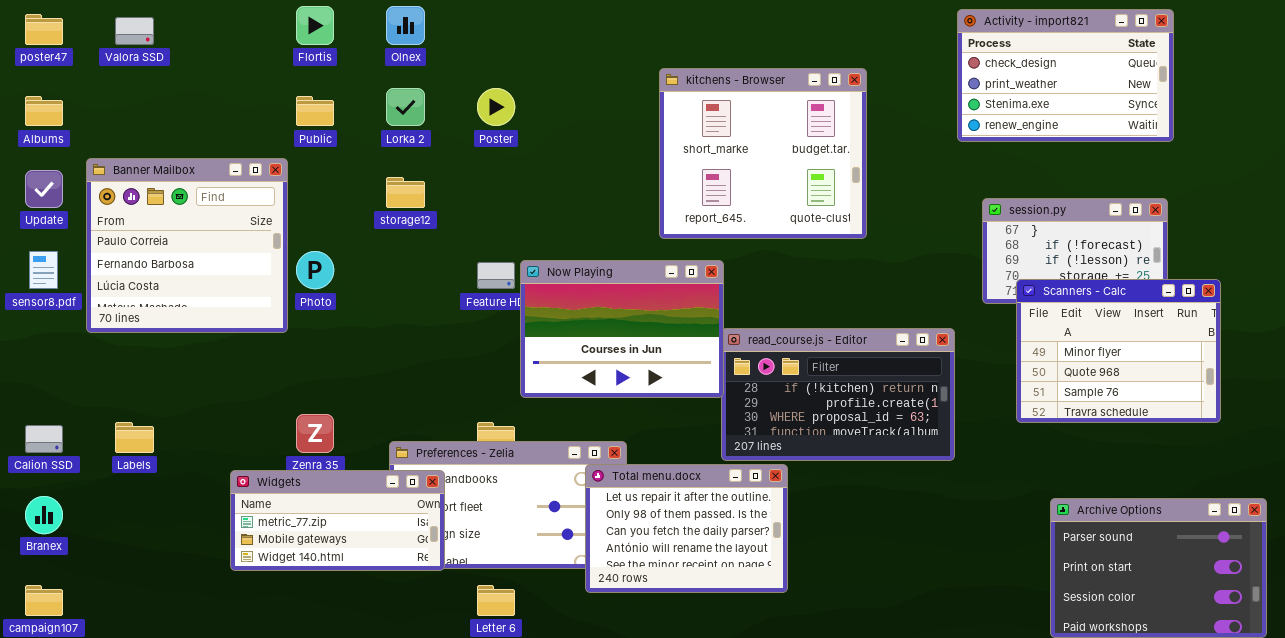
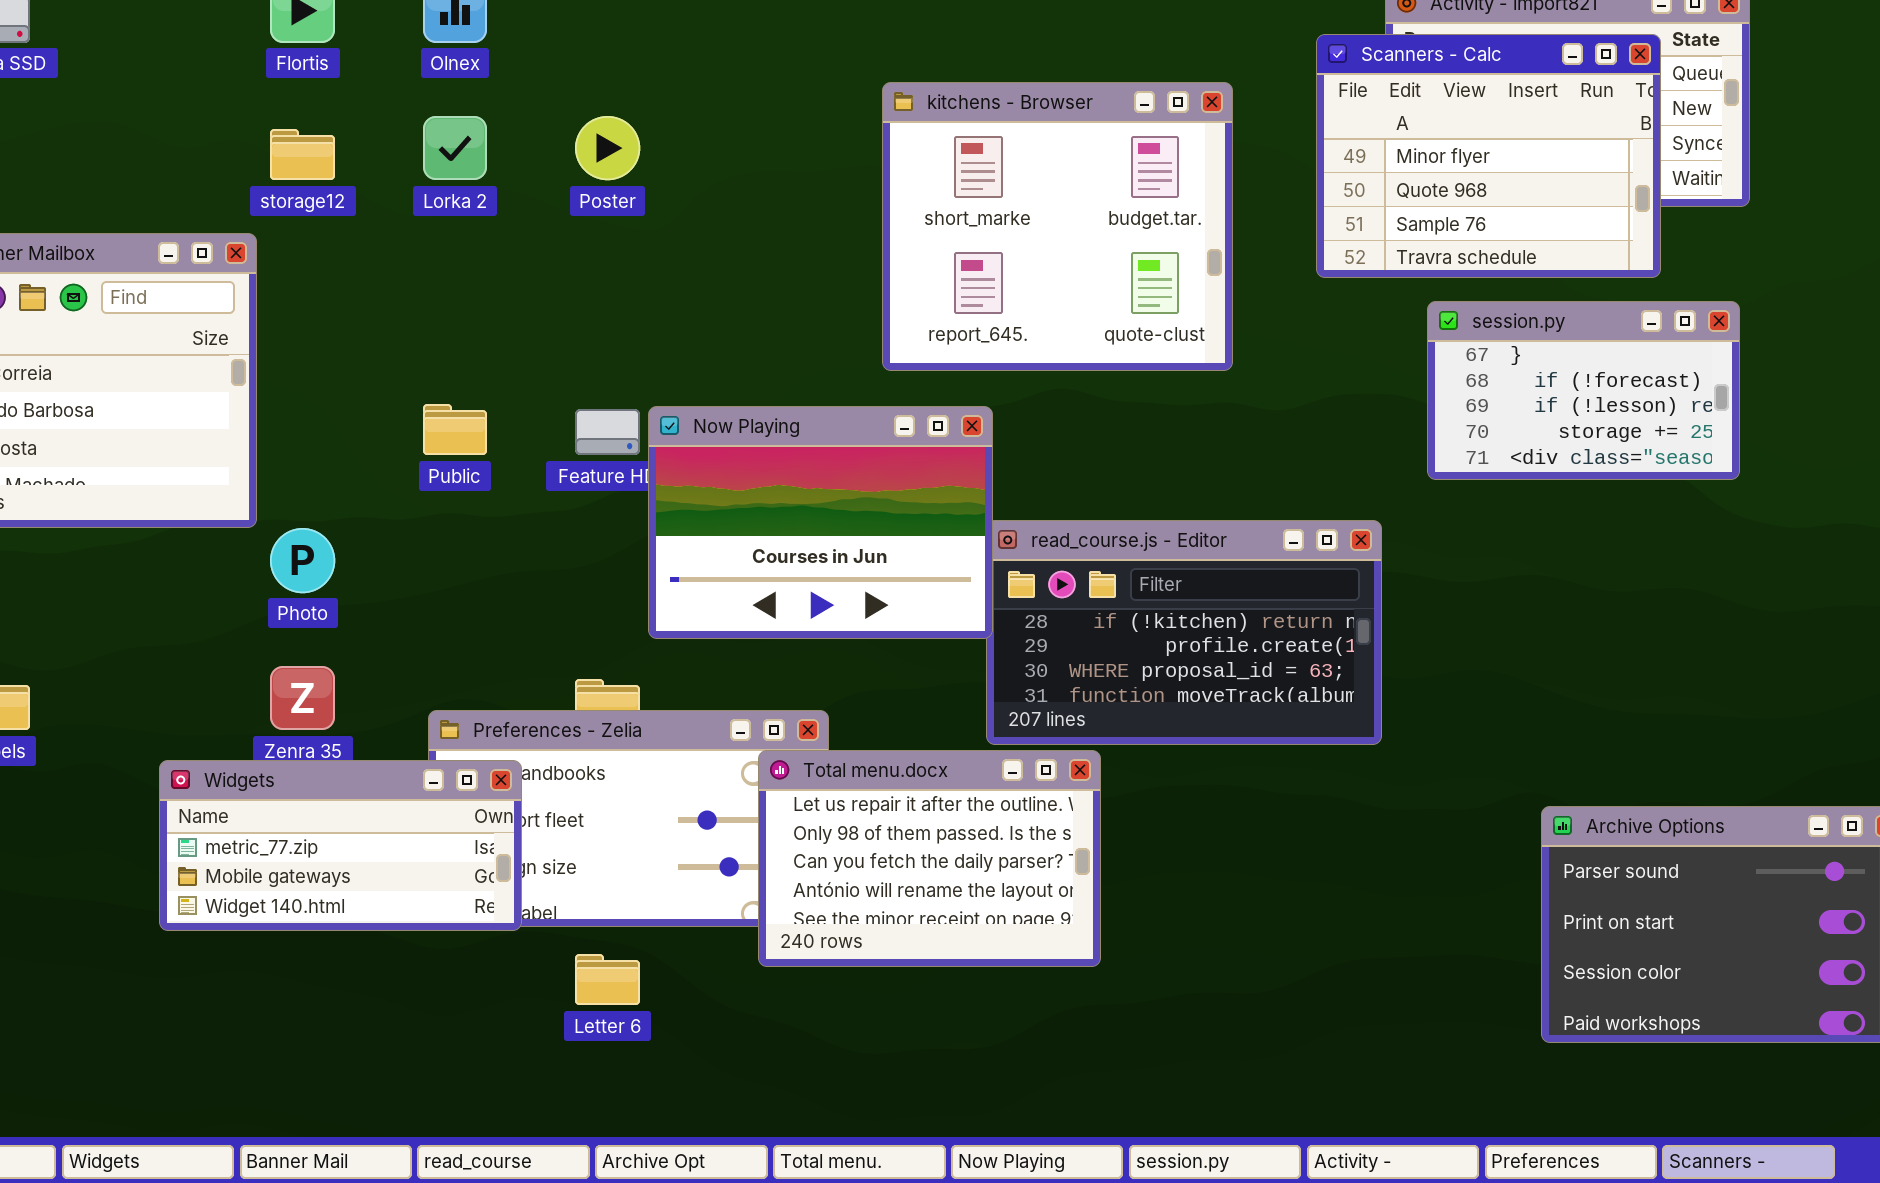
Public: [296,96,334,126] -> [423,404,487,455], moved
storage12: [386,177,425,208] -> [270,129,335,180], moved
Photo: [296,251,334,289] -> [270,528,335,593], moved
Scanners - Calc: [1016,279,1221,423] -> [1316,34,1661,278], moved

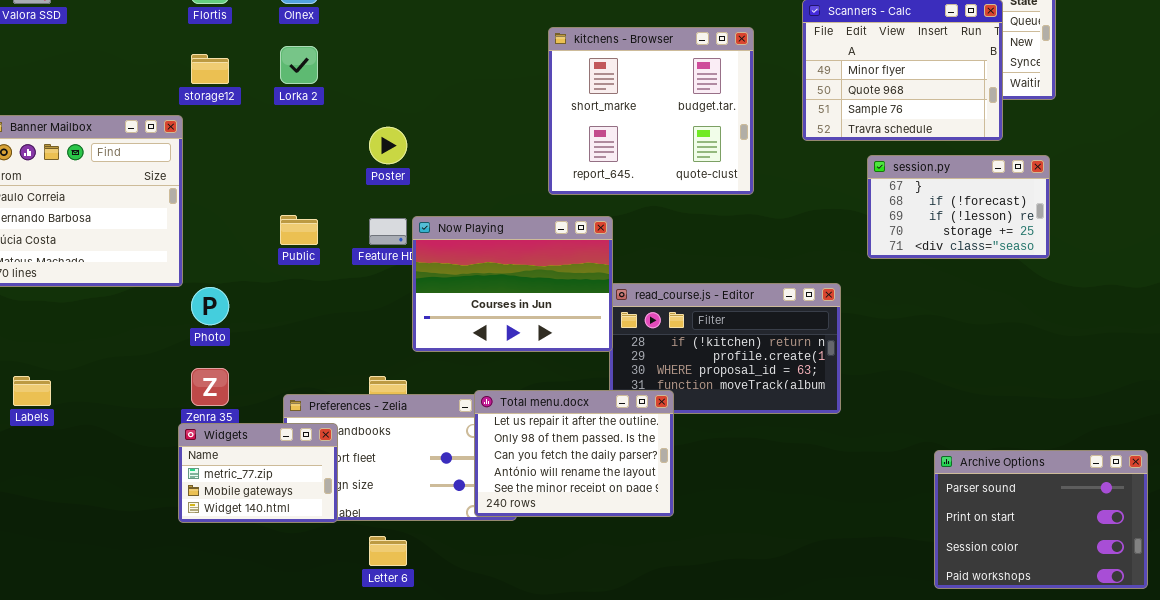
Poster: [575,116,640,180] -> [369,127,407,164], moved
Total menu.docx: [758,750,1101,967] -> [474,390,674,517], moved
Widgets: [159,760,522,931] -> [178,423,338,523], resized

